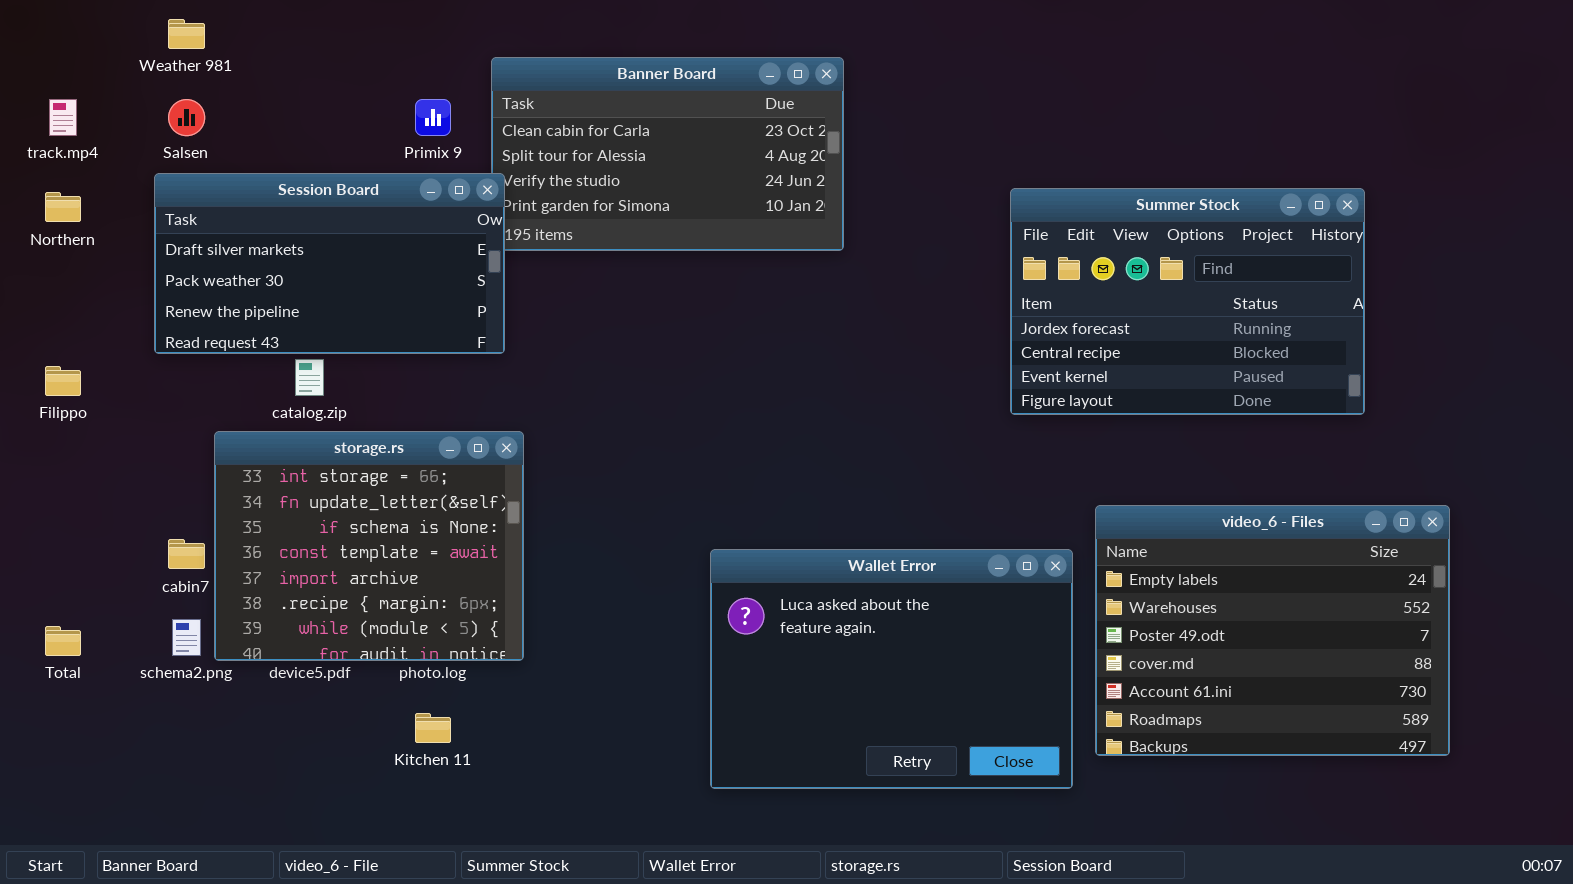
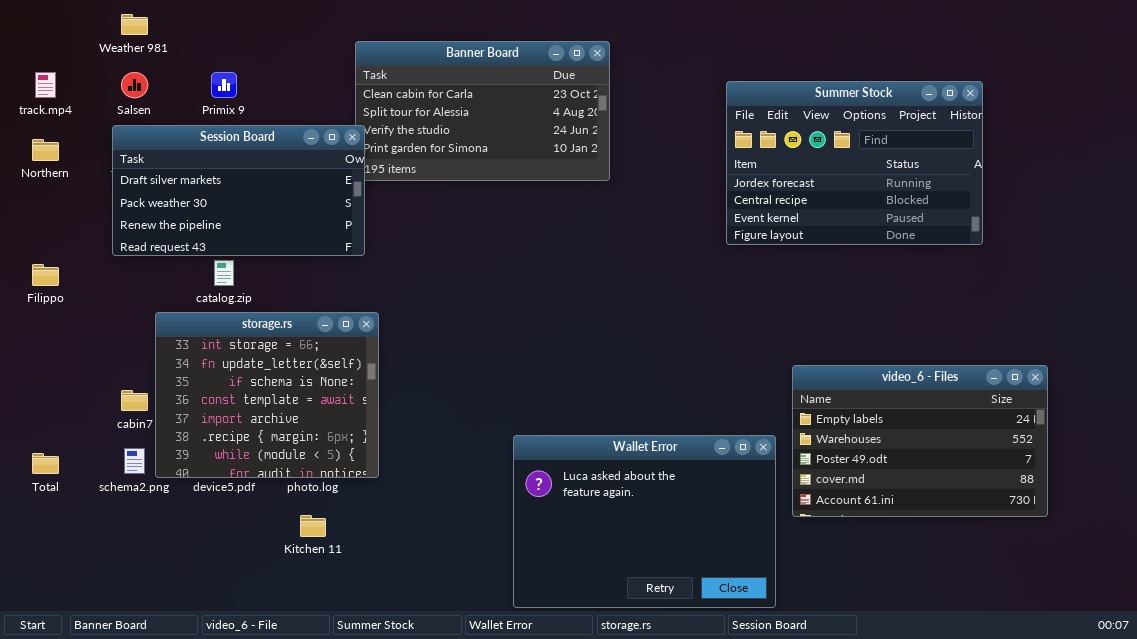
Primix 9: [415,99,451,136] -> [211,72,237,98], moved
Summer Stock: [1010,188,1365,415] -> [726,81,983,245], moved
video_6 - Files: [1095,505,1450,756] -> [792,365,1048,517], resized
Wallet Error: [710,549,1073,789] -> [513,435,776,608], moved

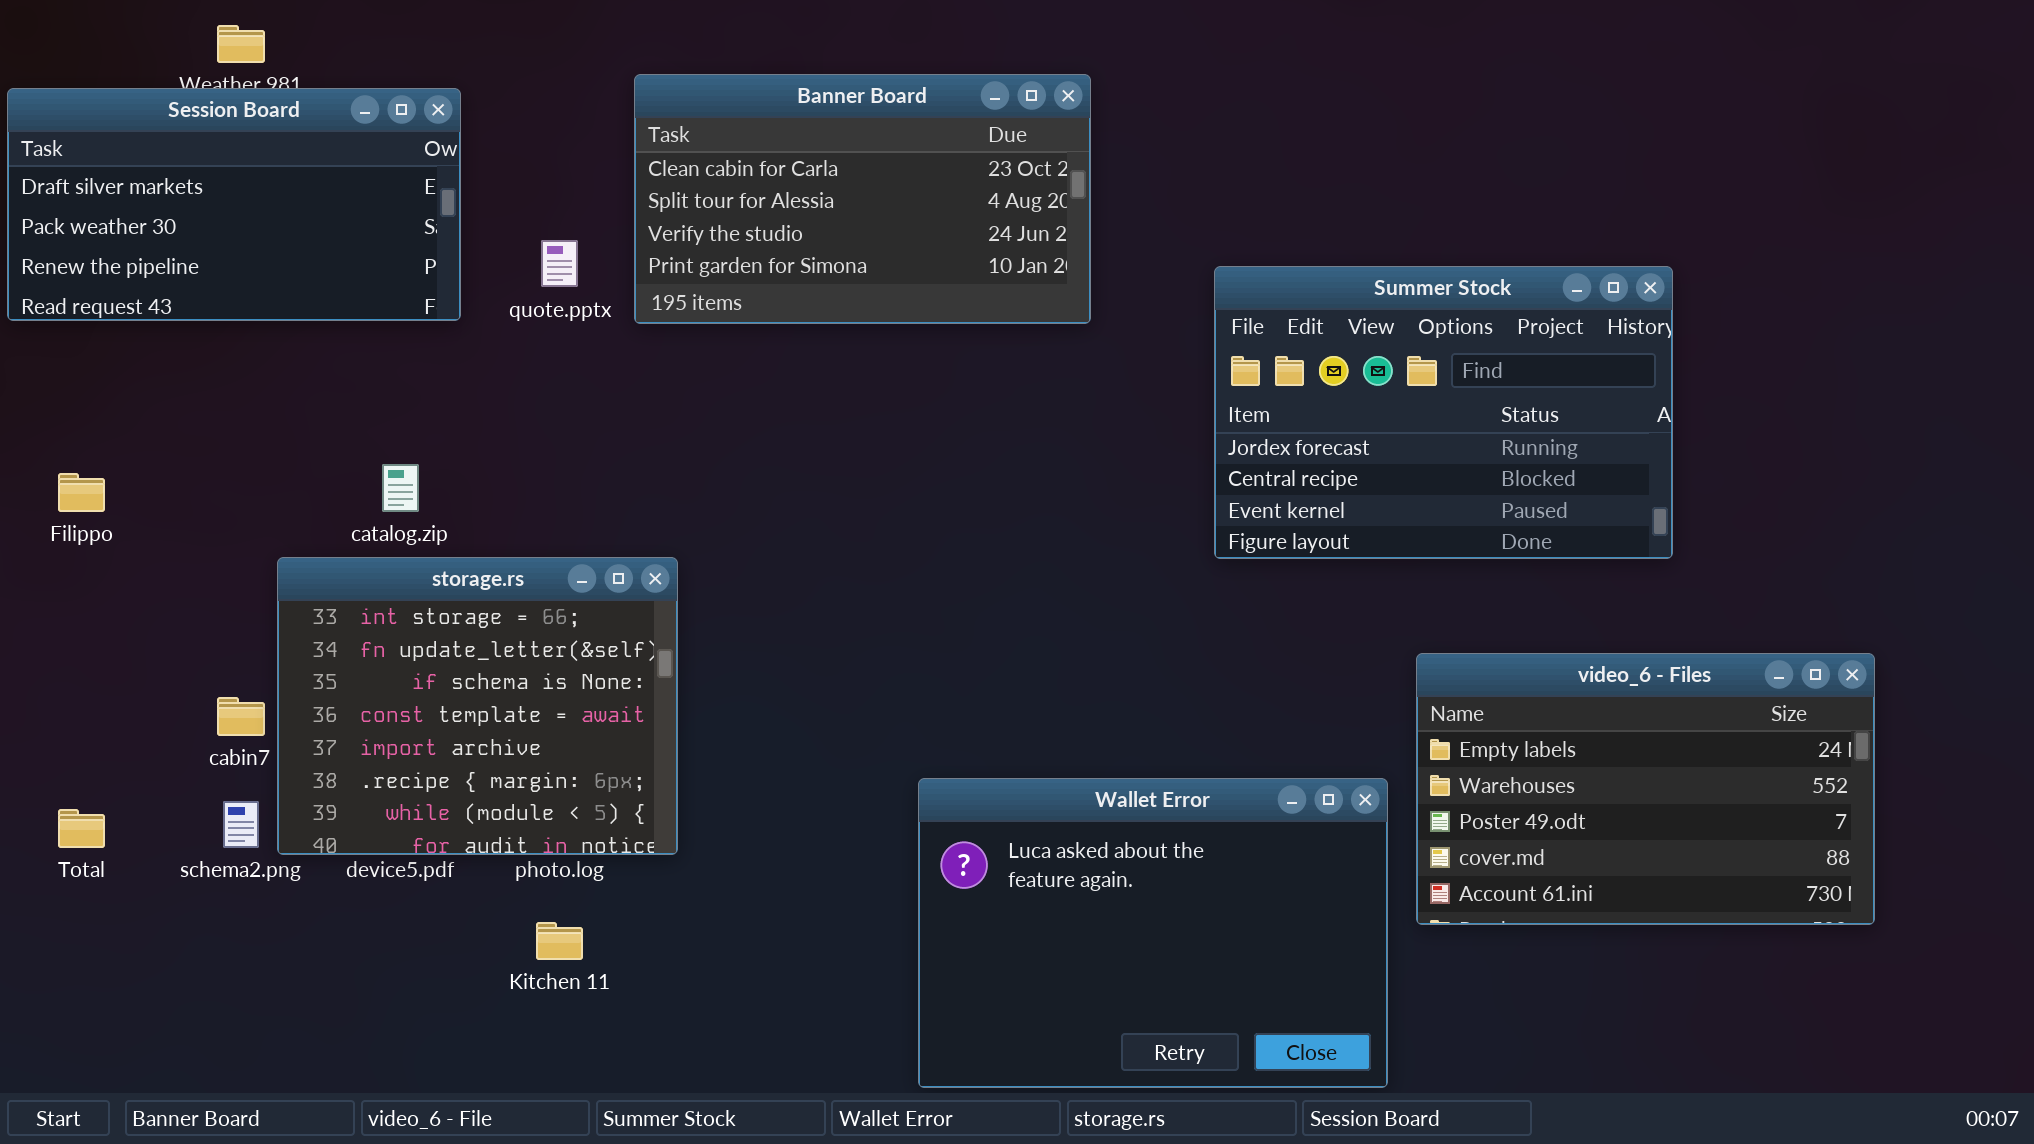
Summer Stock: [726,81,983,245] -> [1214,266,1673,559], moved
Session Board: [112,125,365,256] -> [7,88,461,321], moved

